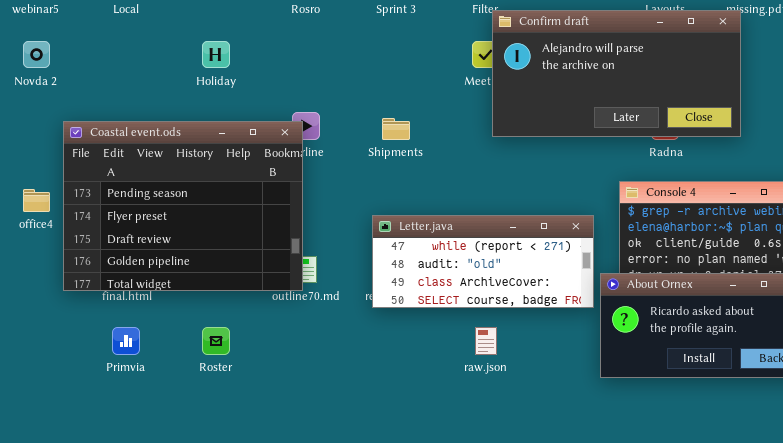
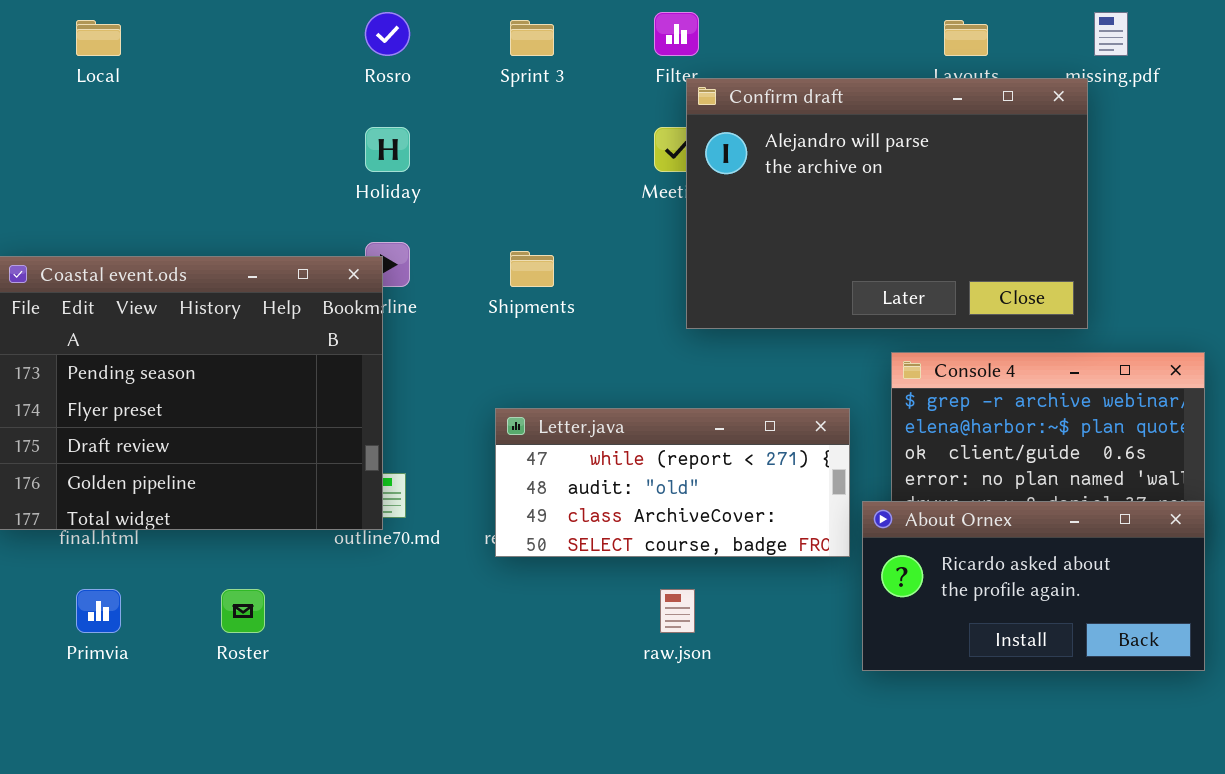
Confirm draft: [492,10,741,137] -> [686,78,1088,329], resized
Holiday: [202,41,230,68] -> [365,127,410,172], moved

